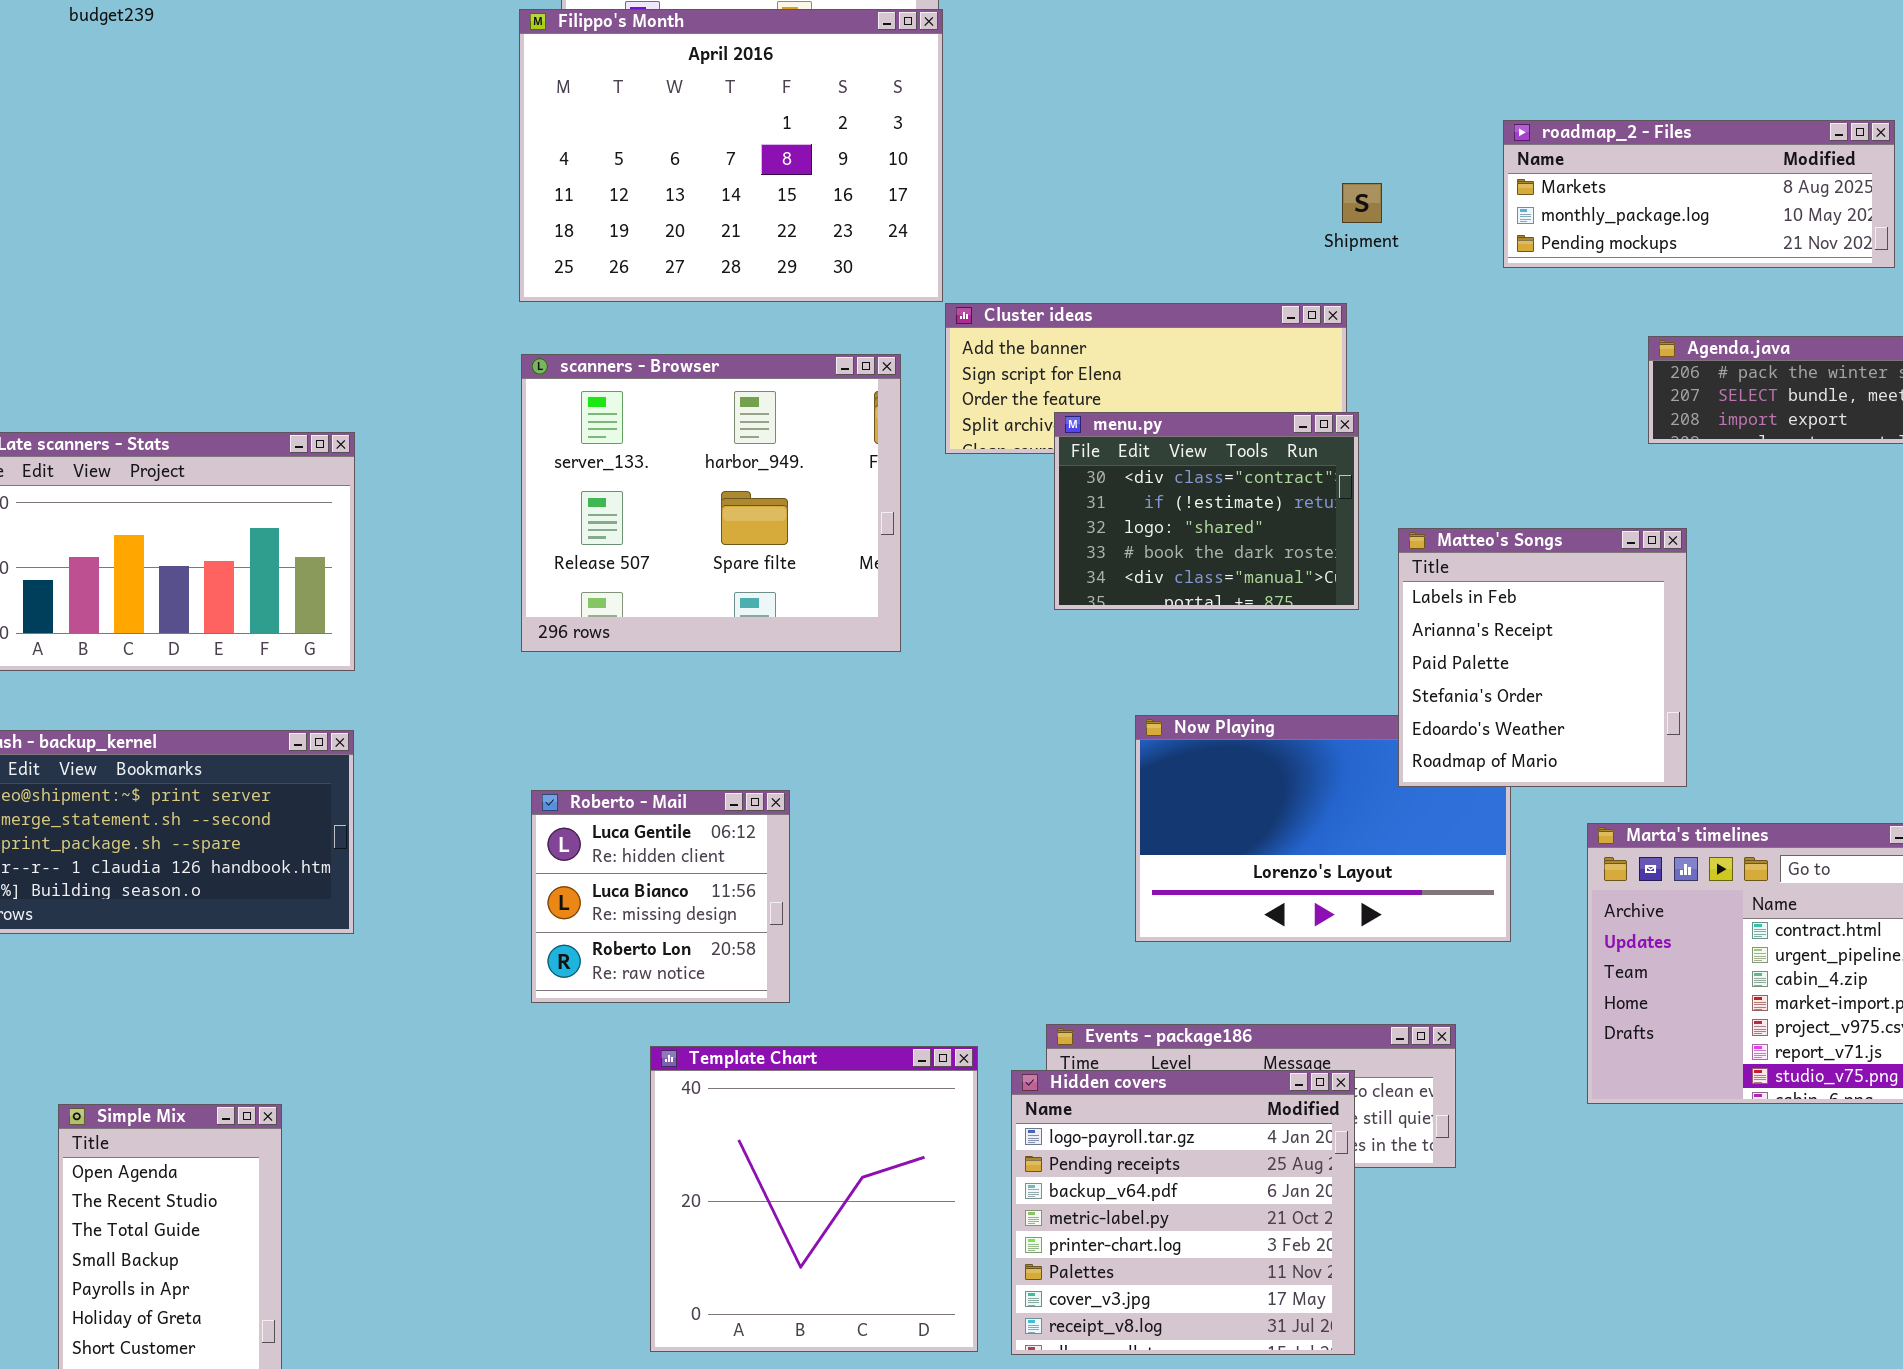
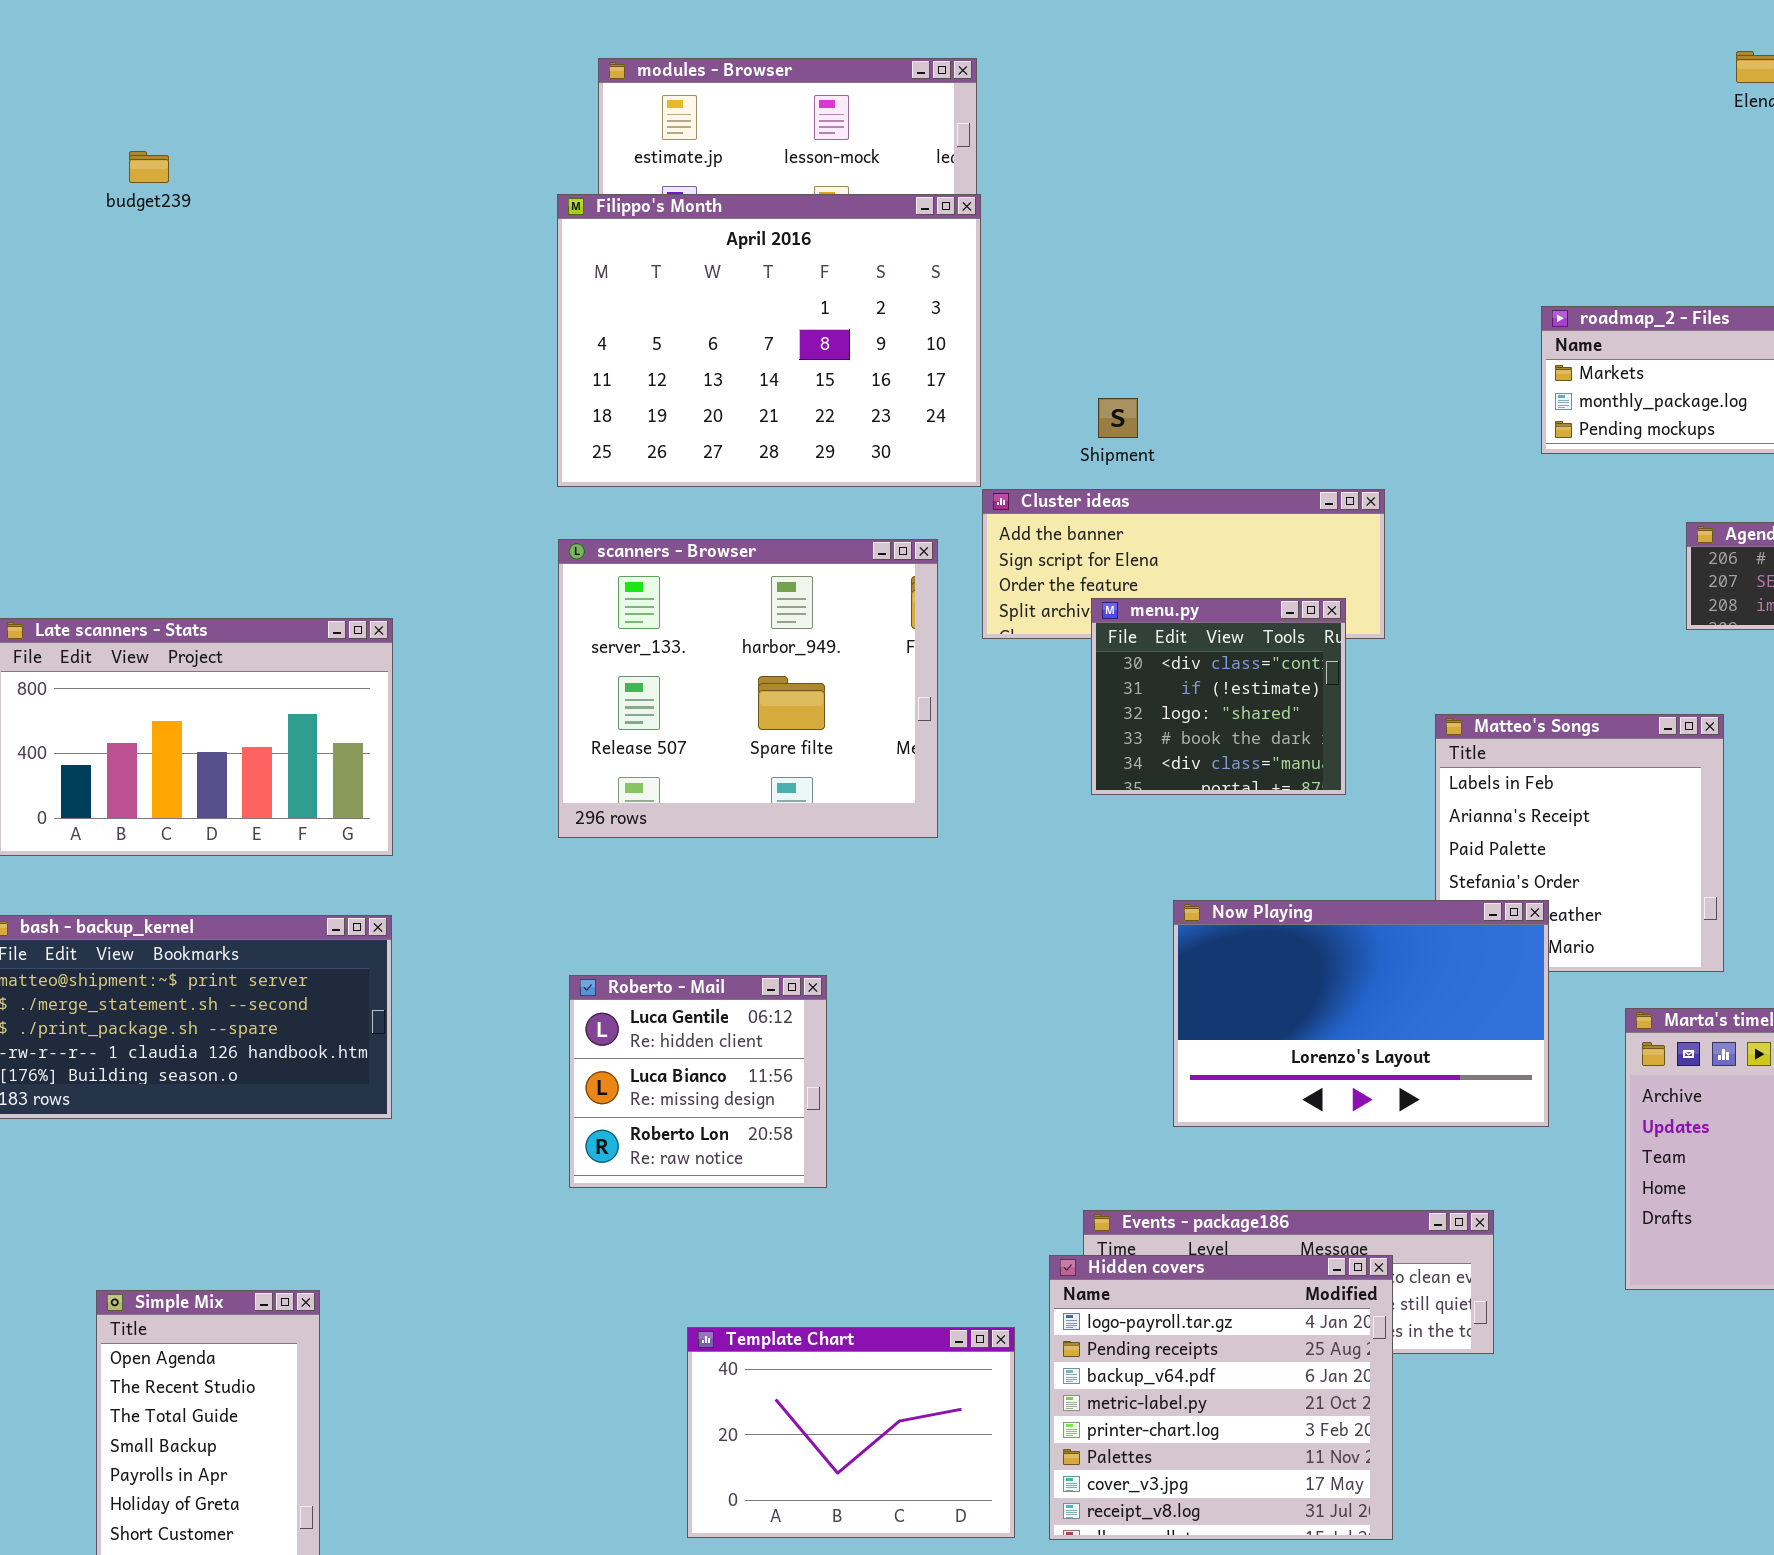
Shipment: [1342,183,1382,223] -> [1098,398,1138,438], moved
menu.py: [1054,412,1359,610] -> [1091,598,1346,795], resized
Now Playing: [1135,715,1511,942] -> [1173,900,1549,1127], raised
Template Chart: [650,1046,978,1352] -> [687,1327,1015,1538], resized

